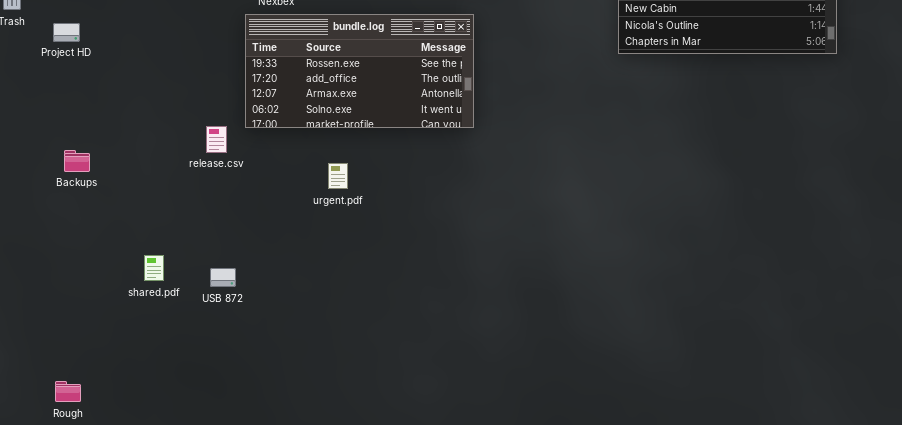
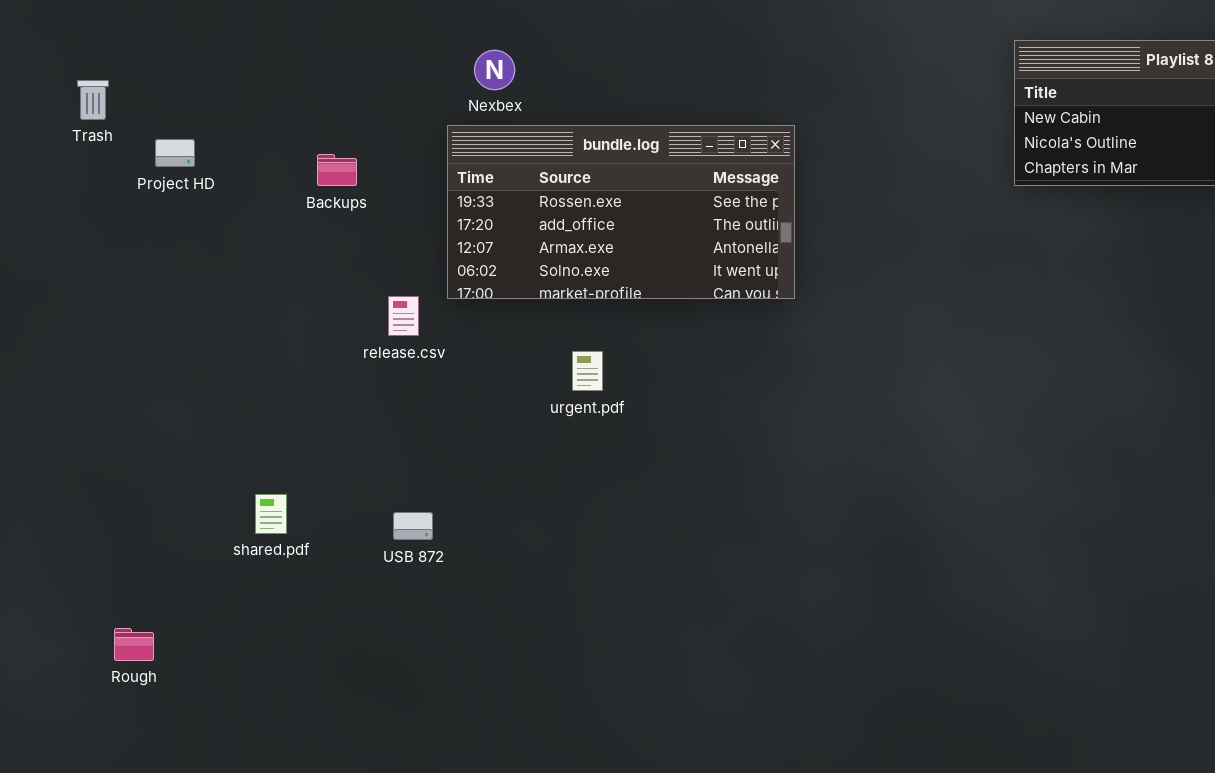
Backups: [64,150,90,172] -> [317,154,357,186], moved
shared.pdf: [144,255,164,281] -> [255,494,287,534], moved
Rough: [55,381,81,402] -> [114,628,154,661], moved

